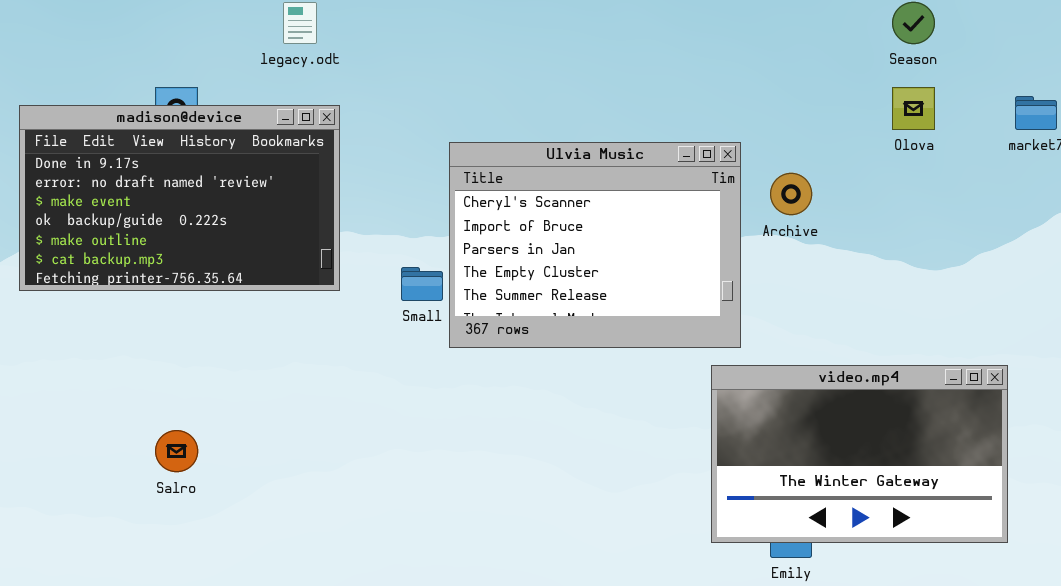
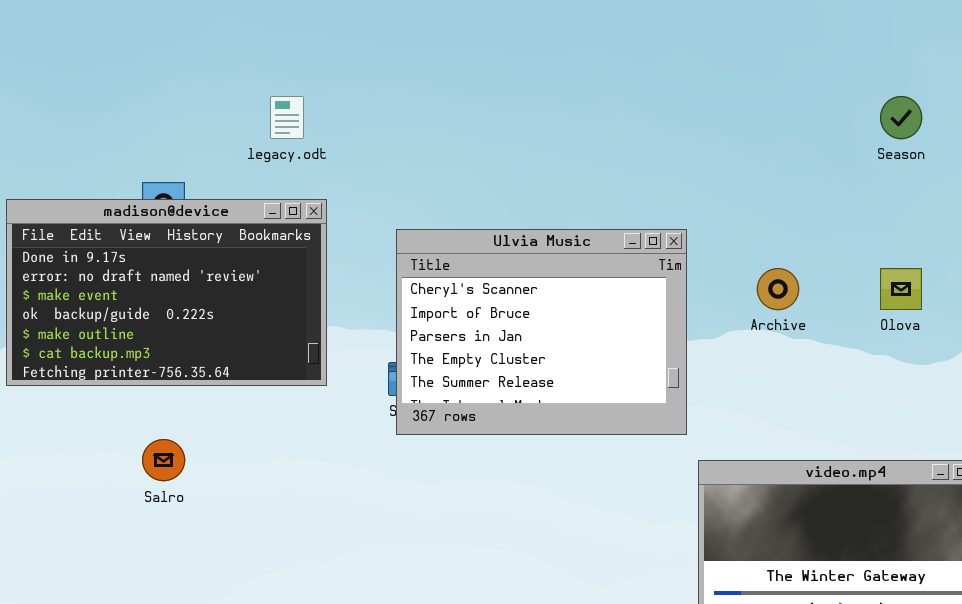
Olova: [892,87,935,130] -> [880,268,922,310], moved
Ulvia Music: [449,142,741,348] -> [396,229,687,435], moved
Salro: [155,430,198,472] -> [142,439,185,481], moved

